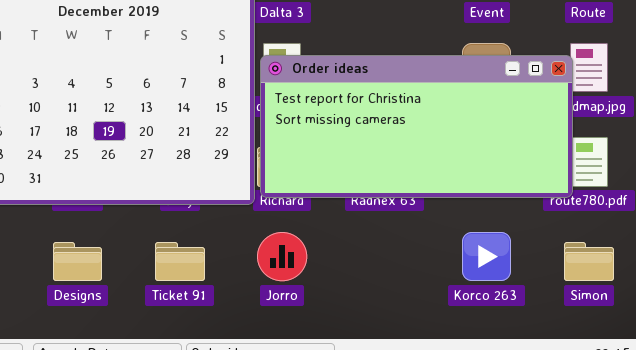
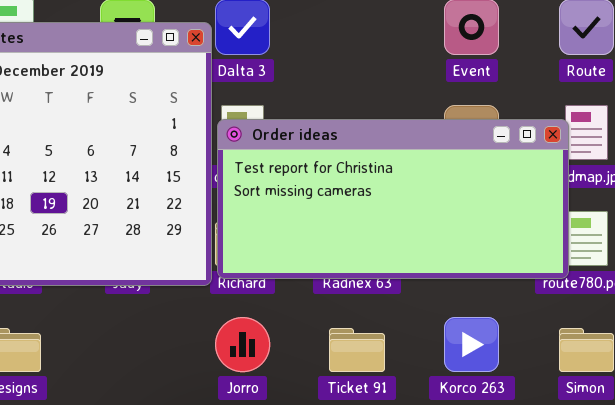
Ticket 91: [155,242,205,281] -> [329,328,385,372], moved

